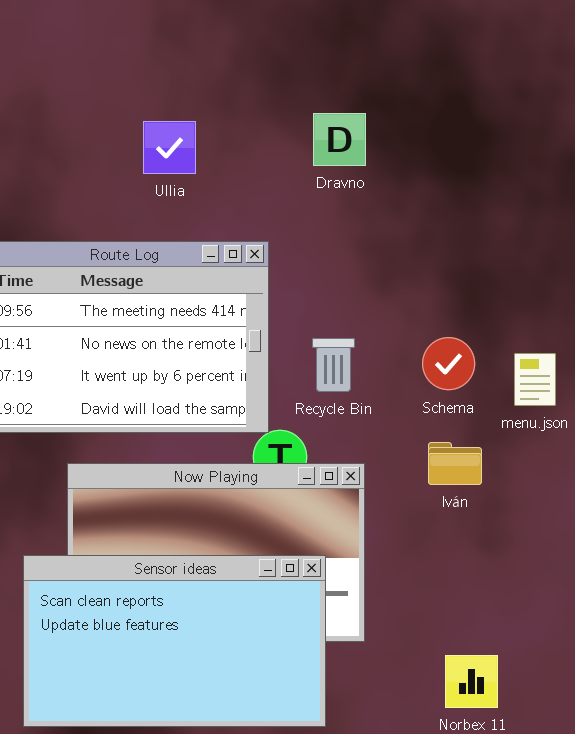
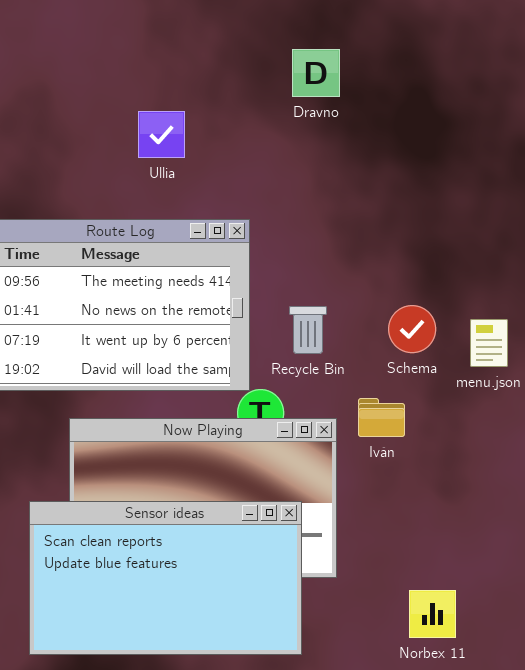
Dravno: [313,113,366,166] -> [292,49,340,97], moved
Iván: [428,442,482,485] -> [358,398,405,437], moved

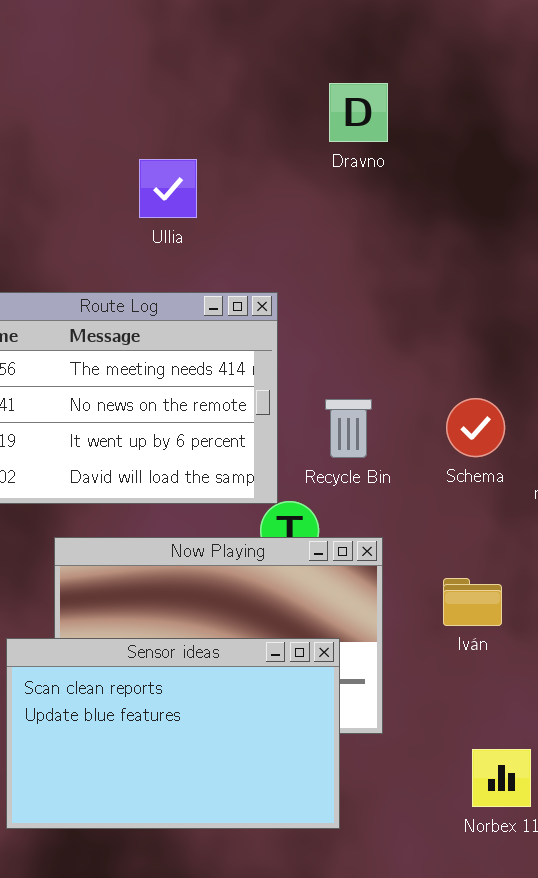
Iván: [358,398,405,437] -> [443,578,502,626], moved

